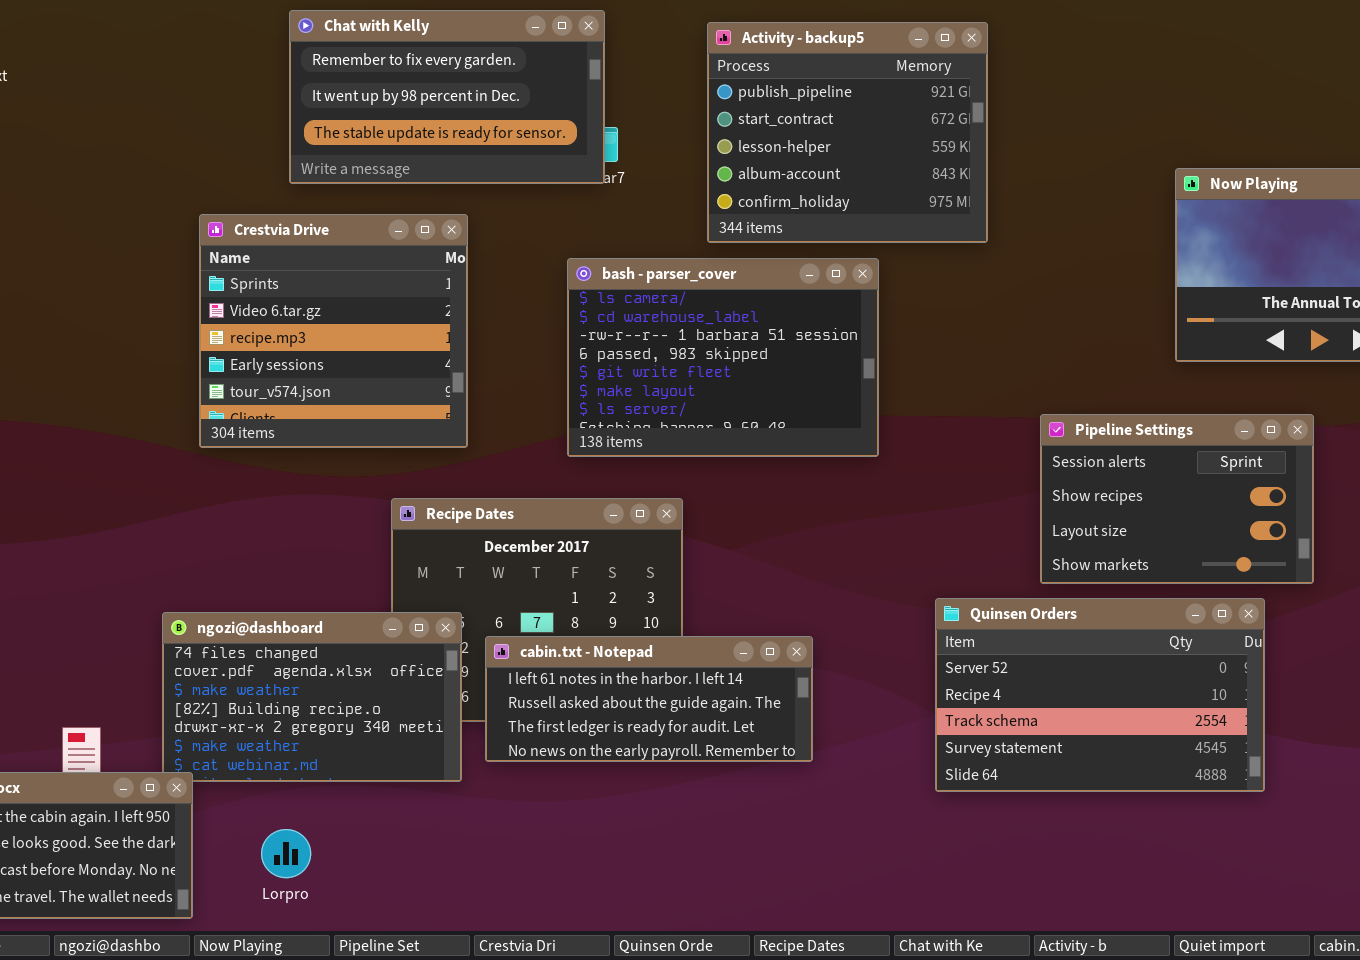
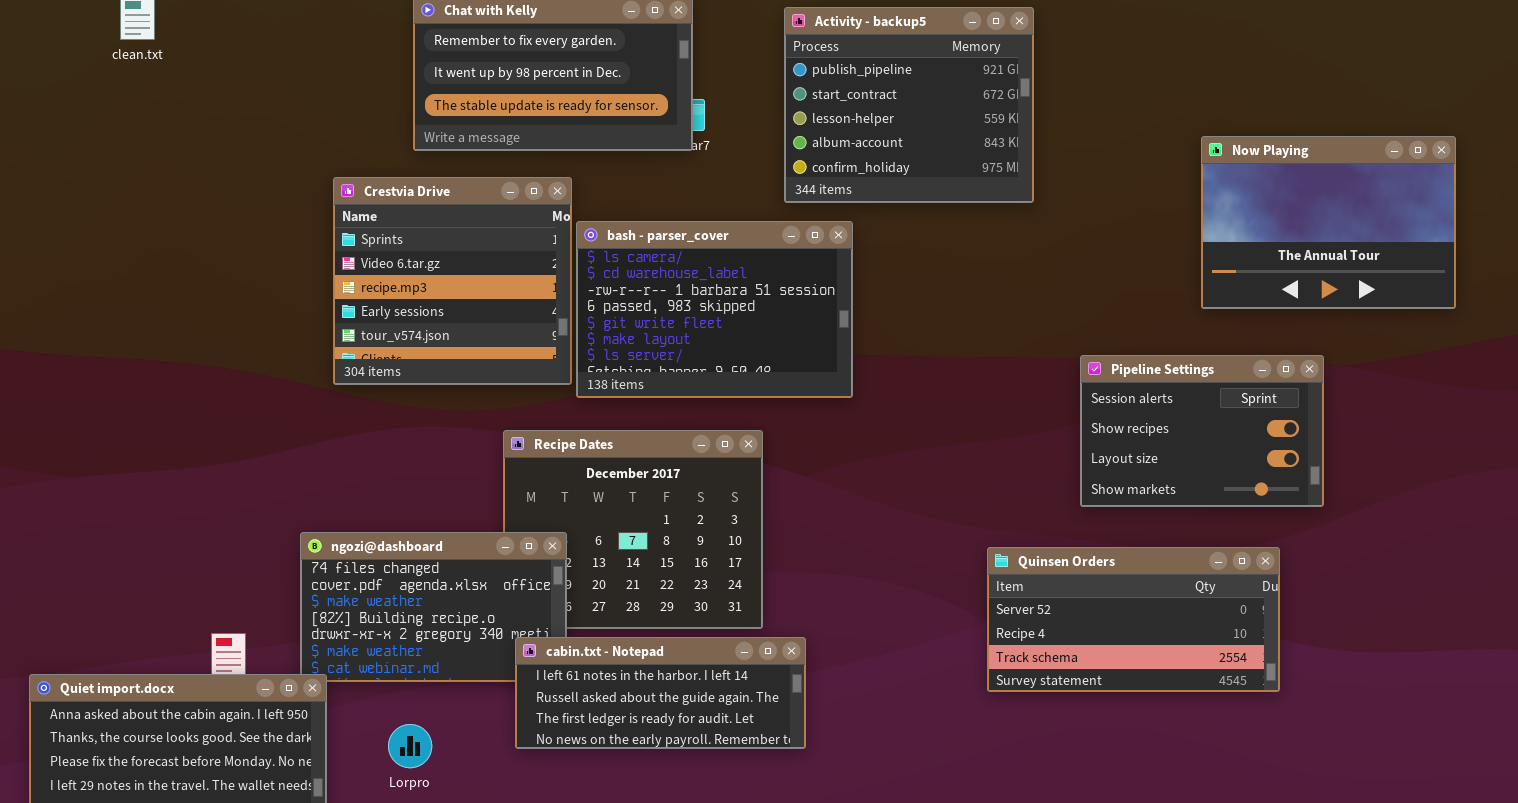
bash - parser_cover: [567,258,879,457] -> [576,221,853,398], moved
Quinsen Orders: [935,598,1265,792] -> [987,547,1280,692], resized
cabin.txt - Notepad: [485,636,813,762] -> [515,637,806,749], moved

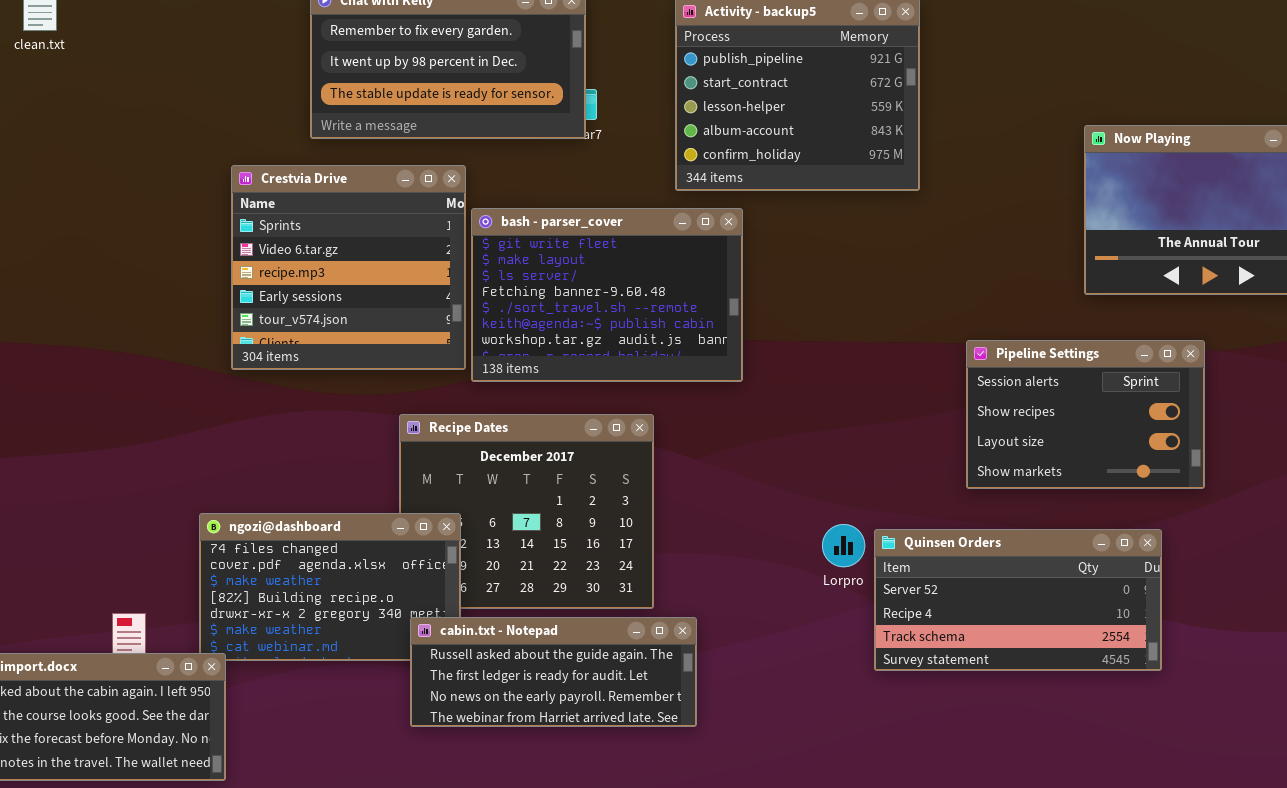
bash - parser_cover: [576,221,853,398] -> [471,208,743,382], scrolled down 4 rows
cabin.txt - Notepad: [515,637,806,749] -> [410,617,697,727], scrolled down 1 row
Lorpro: [388,724,432,768] -> [822,524,865,567], moved

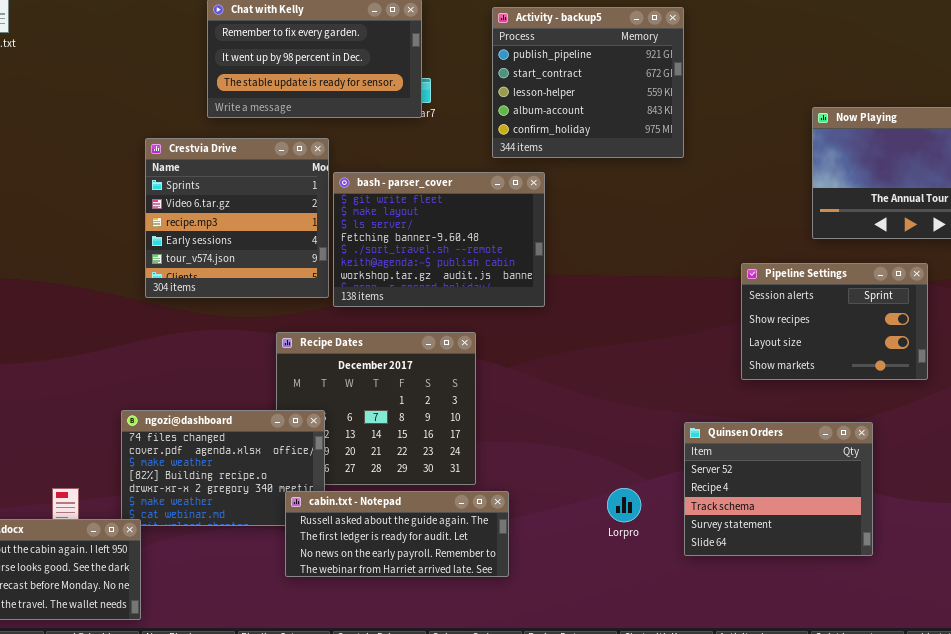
Pipeline Settings: [966,340,1205,489] -> [741,263,928,380], moved
Lorpro: [822,524,865,567] -> [607,488,641,522], moved
Quinsen Orders: [874,529,1162,671] -> [684,422,873,556], resized

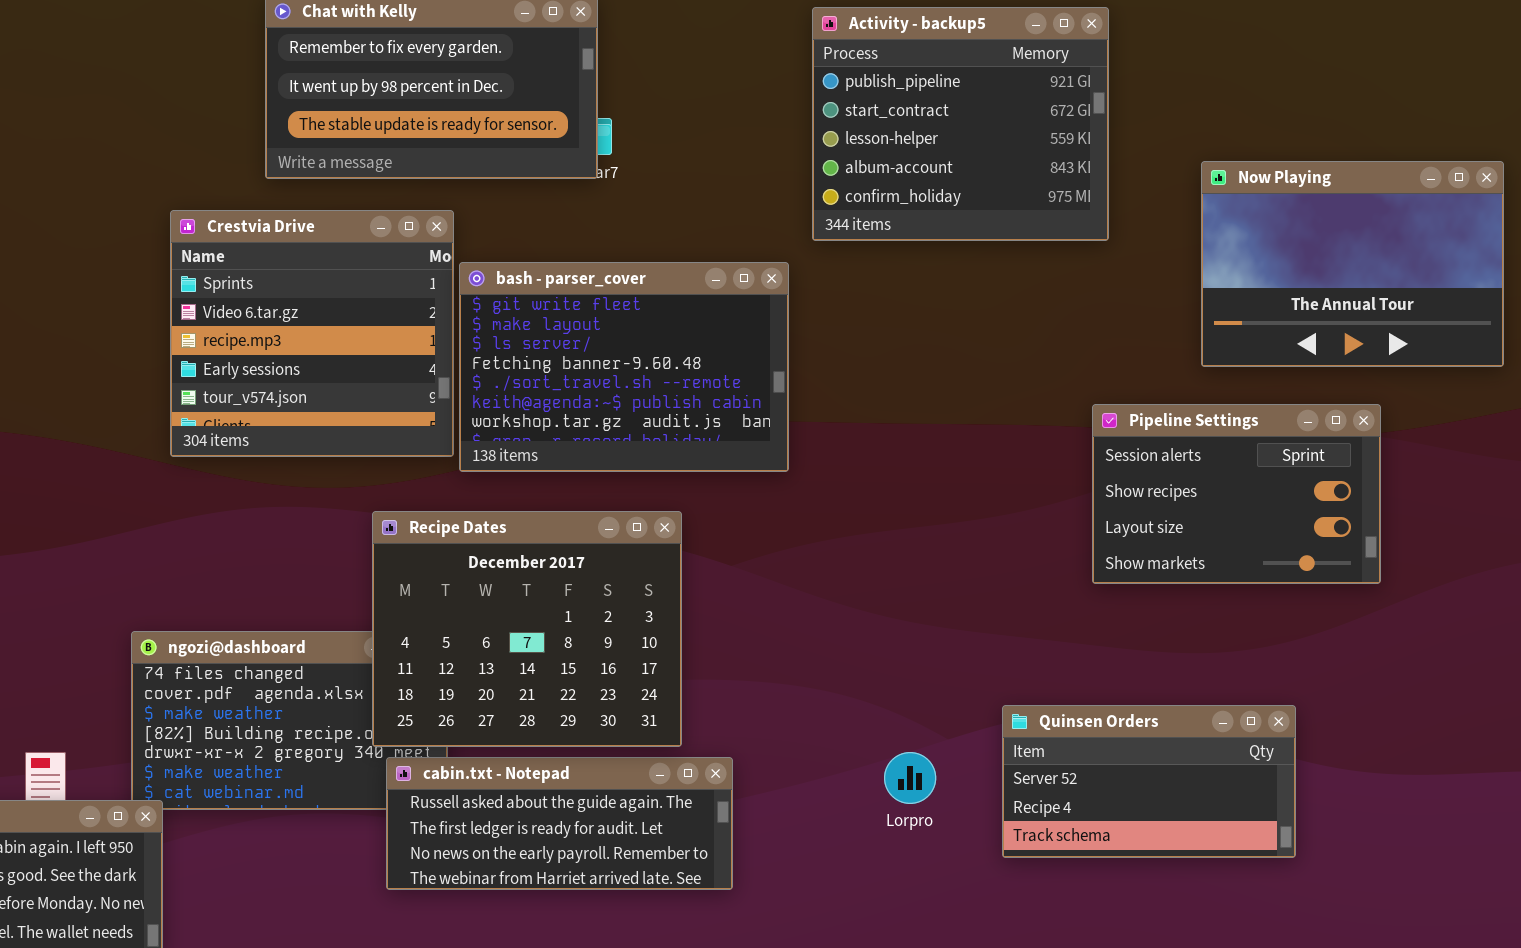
Activity - backup5: [492,7,684,158] -> [812,7,1109,241], moved
Recipe Dates: [276,332,476,485] -> [372,511,682,747], raised
Quinsen Orders: [684,422,873,556] -> [1002,705,1296,858], resized

